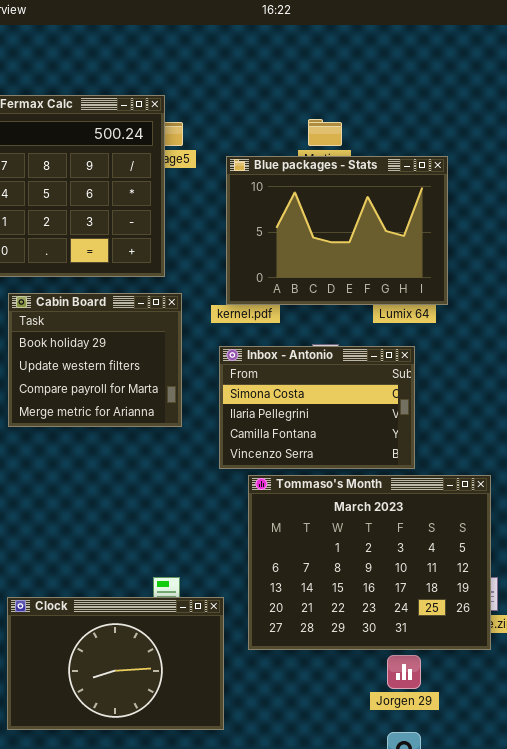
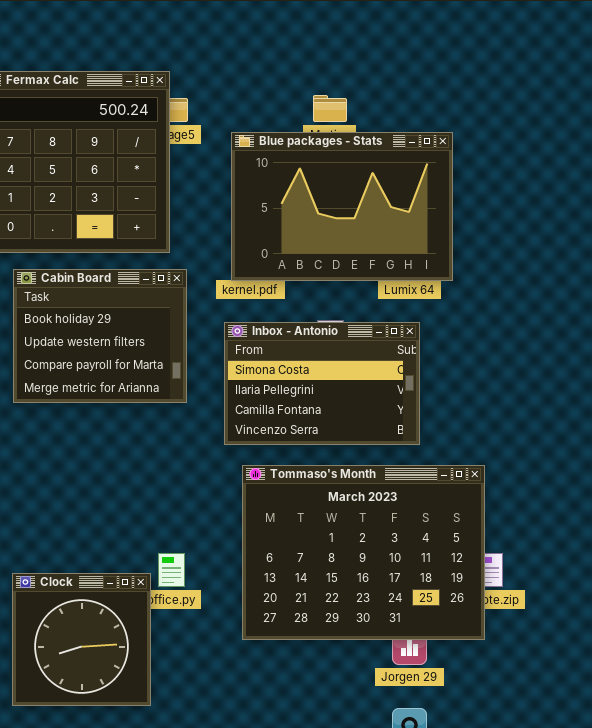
Tommaso's Month: [248,475,491,650] -> [242,465,485,640], moved
Clock: [7,597,224,730] -> [12,573,151,706], resized

